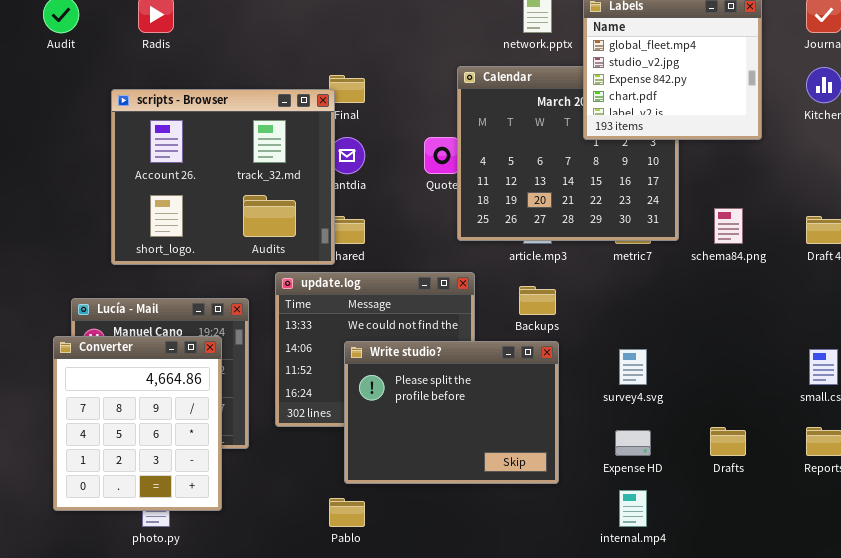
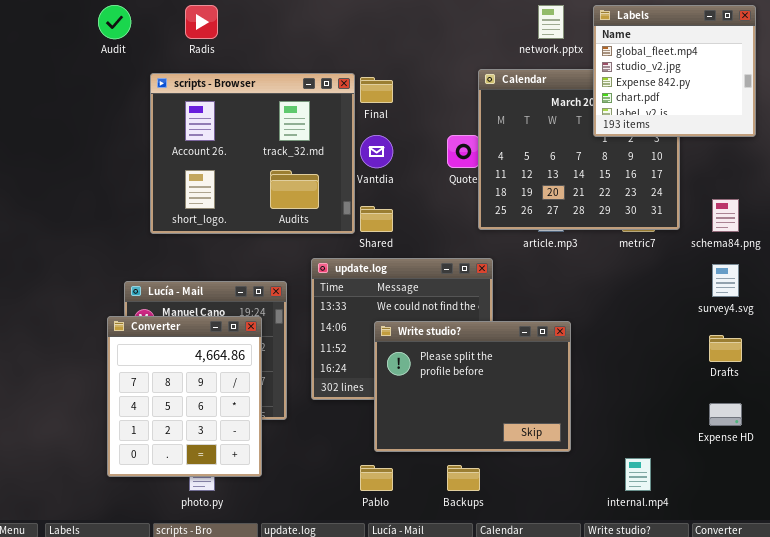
scripts - Browser: [111,89,335,265] -> [150,73,355,234], moved
Backups: [519,286,556,315] -> [447,465,480,491], moved
survey4.svg: [619,349,647,385] -> [712,264,739,297], moved
Drafts: [710,427,746,456] -> [709,335,742,362], moved
Expense HD: [615,430,651,456] -> [709,403,742,426], moved

